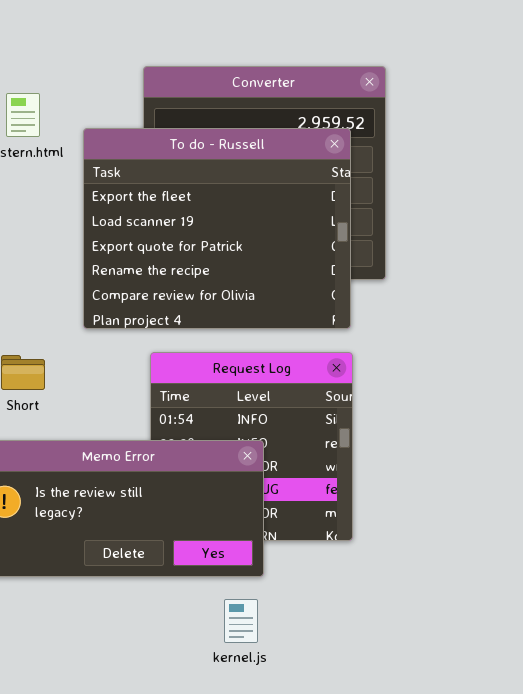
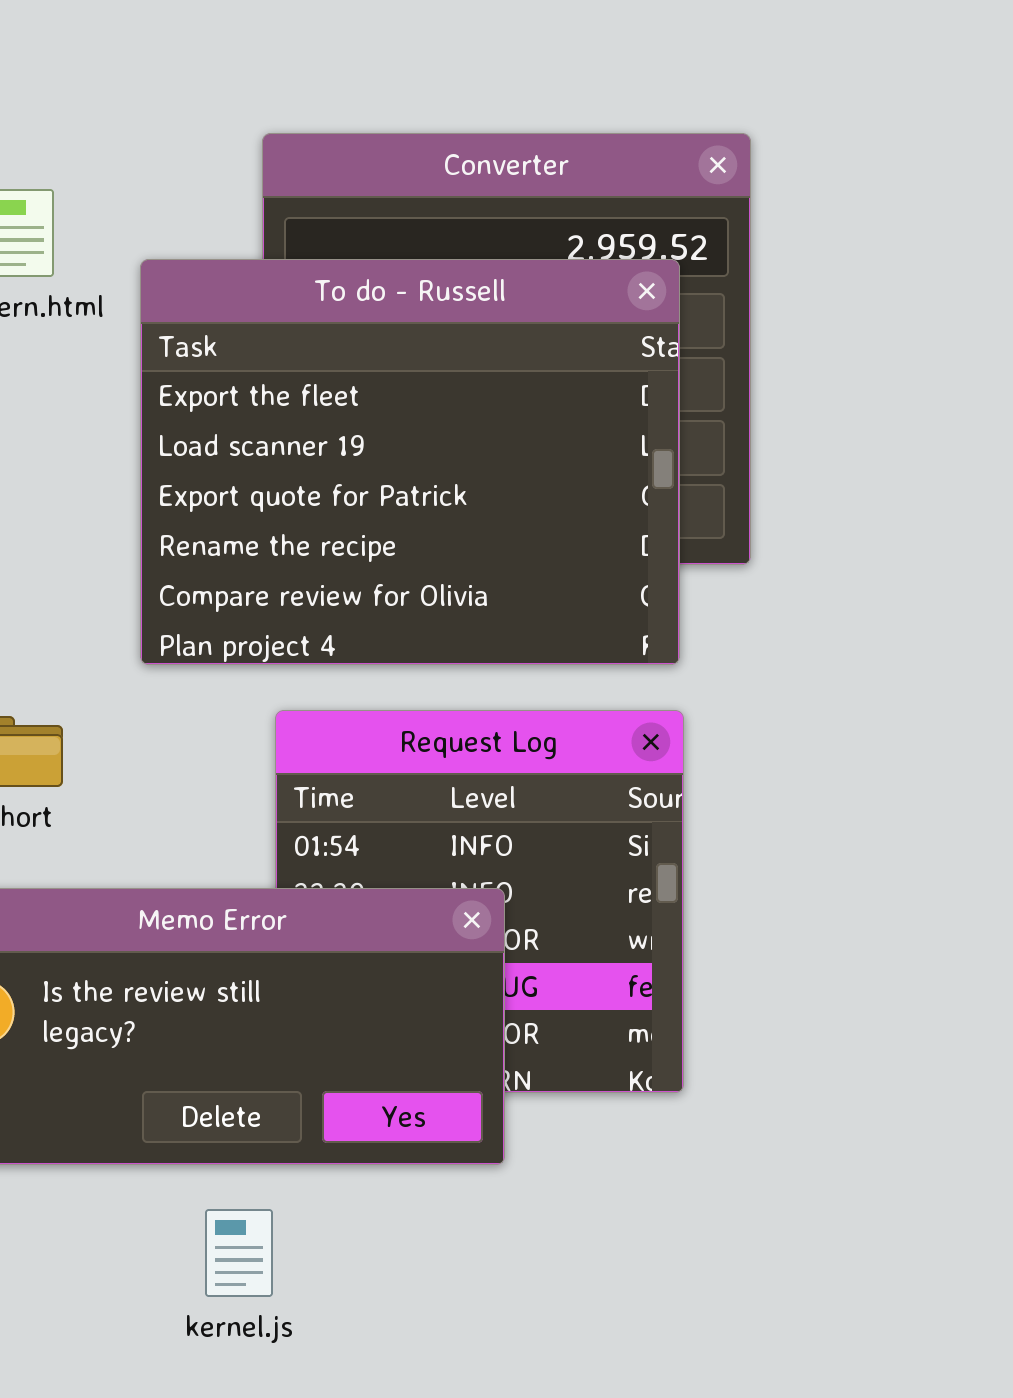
kernel.js: [224,599,258,643] -> [205,1209,273,1297], moved

